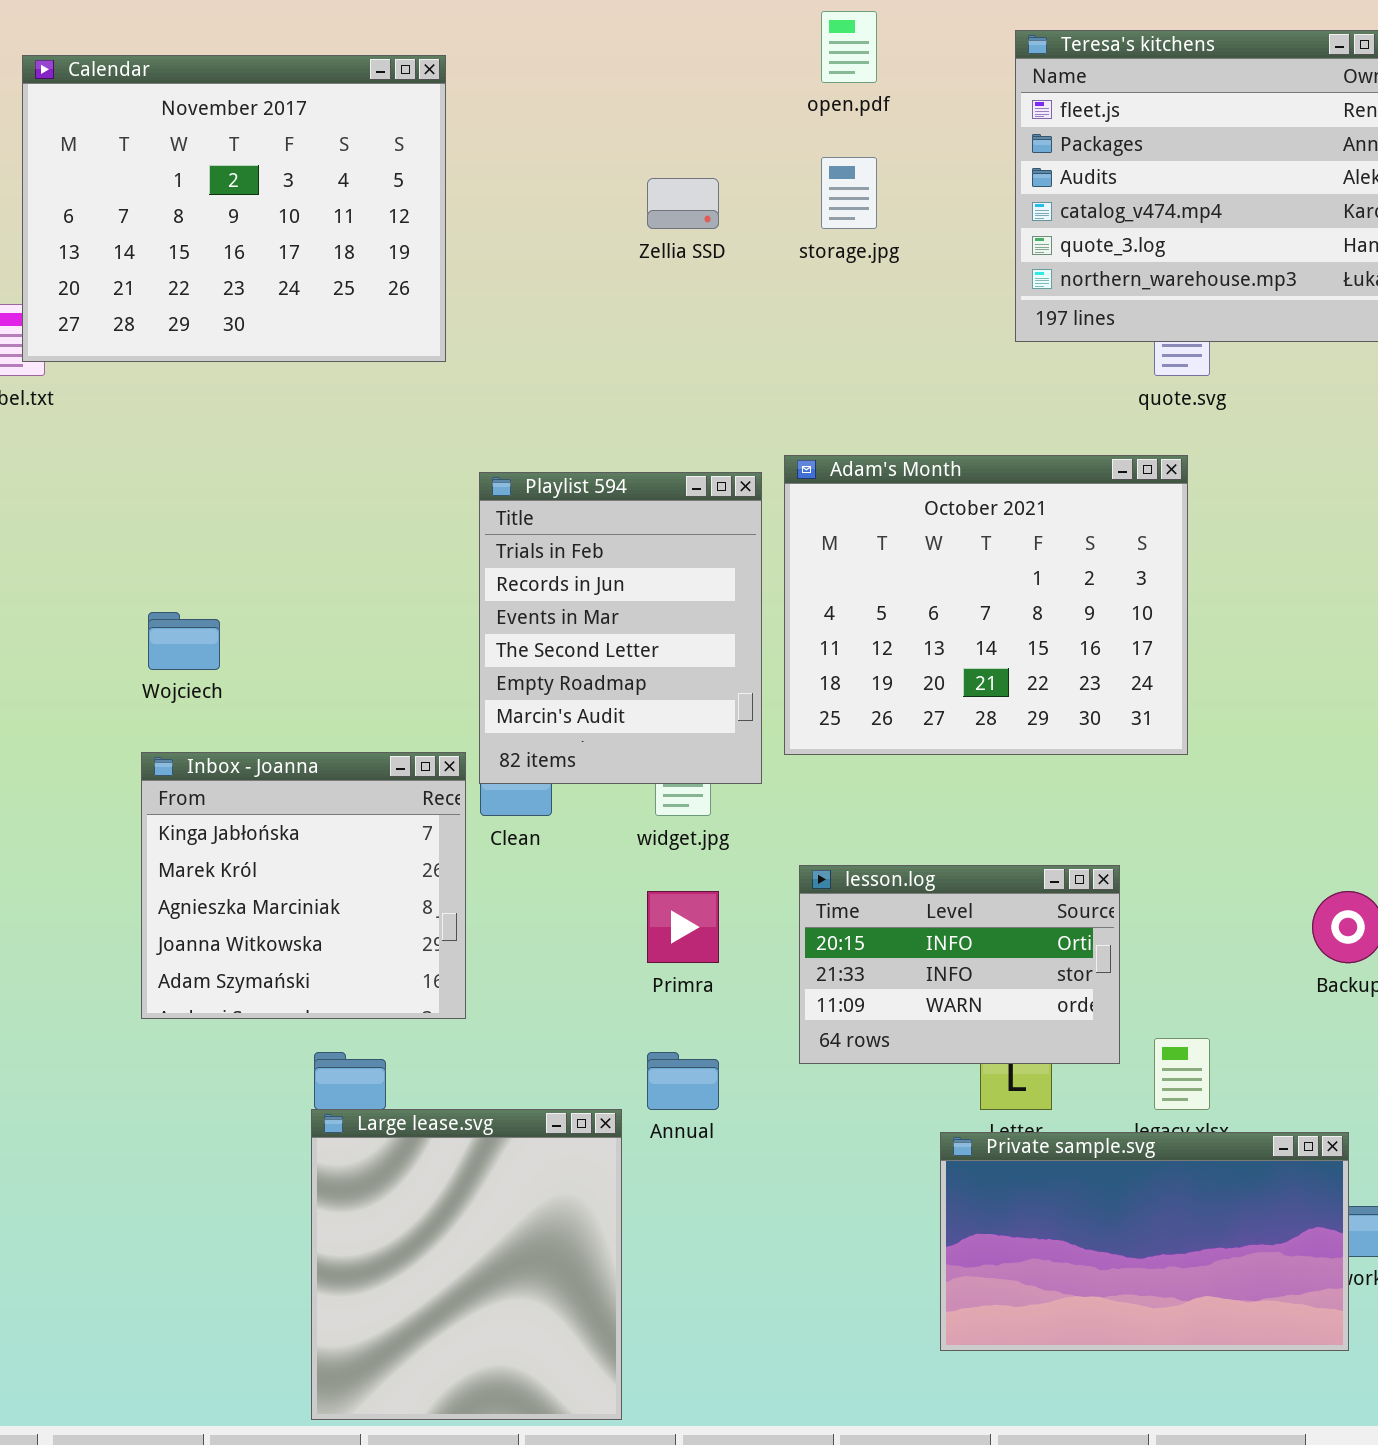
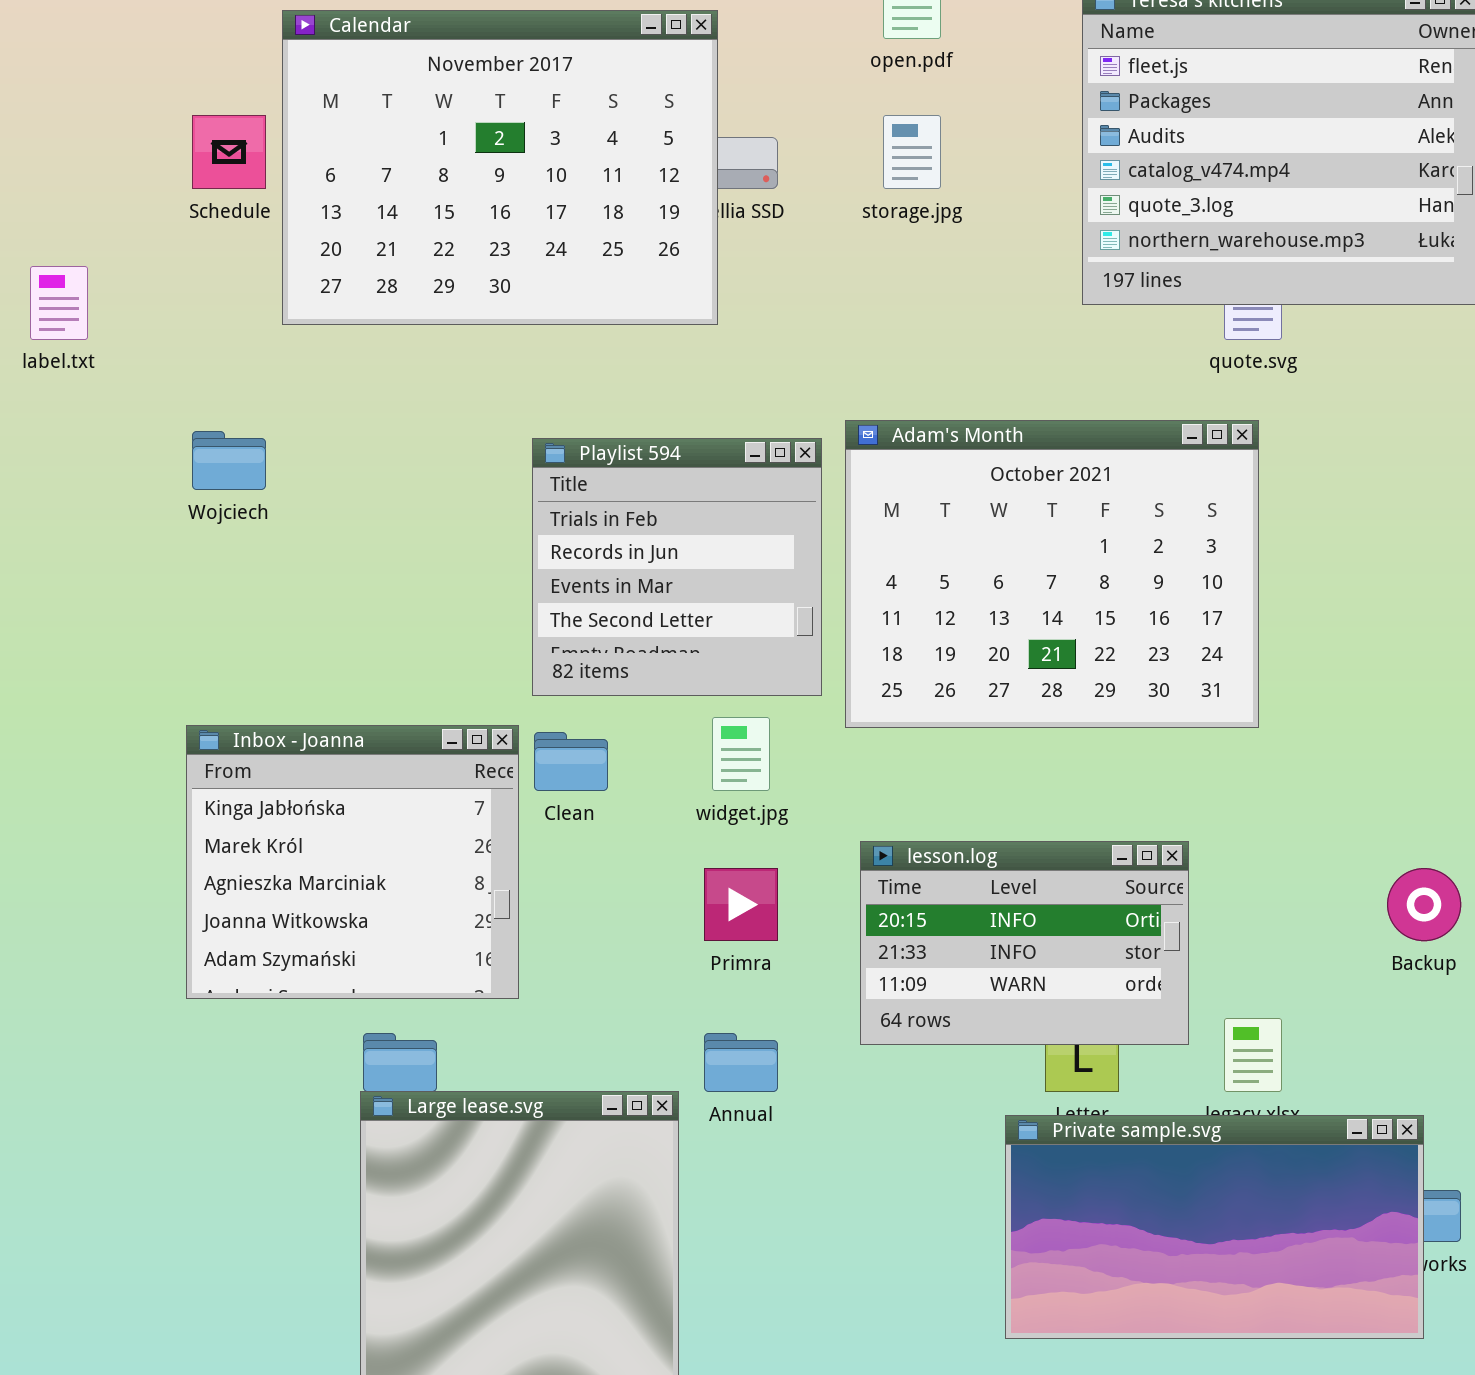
Calendar: [22,55,446,362] -> [282,10,718,325], moved
Playlist 594: [479,472,762,784] -> [532,438,822,696], resized
Wojciech: [148,612,220,670] -> [192,431,266,490], moved

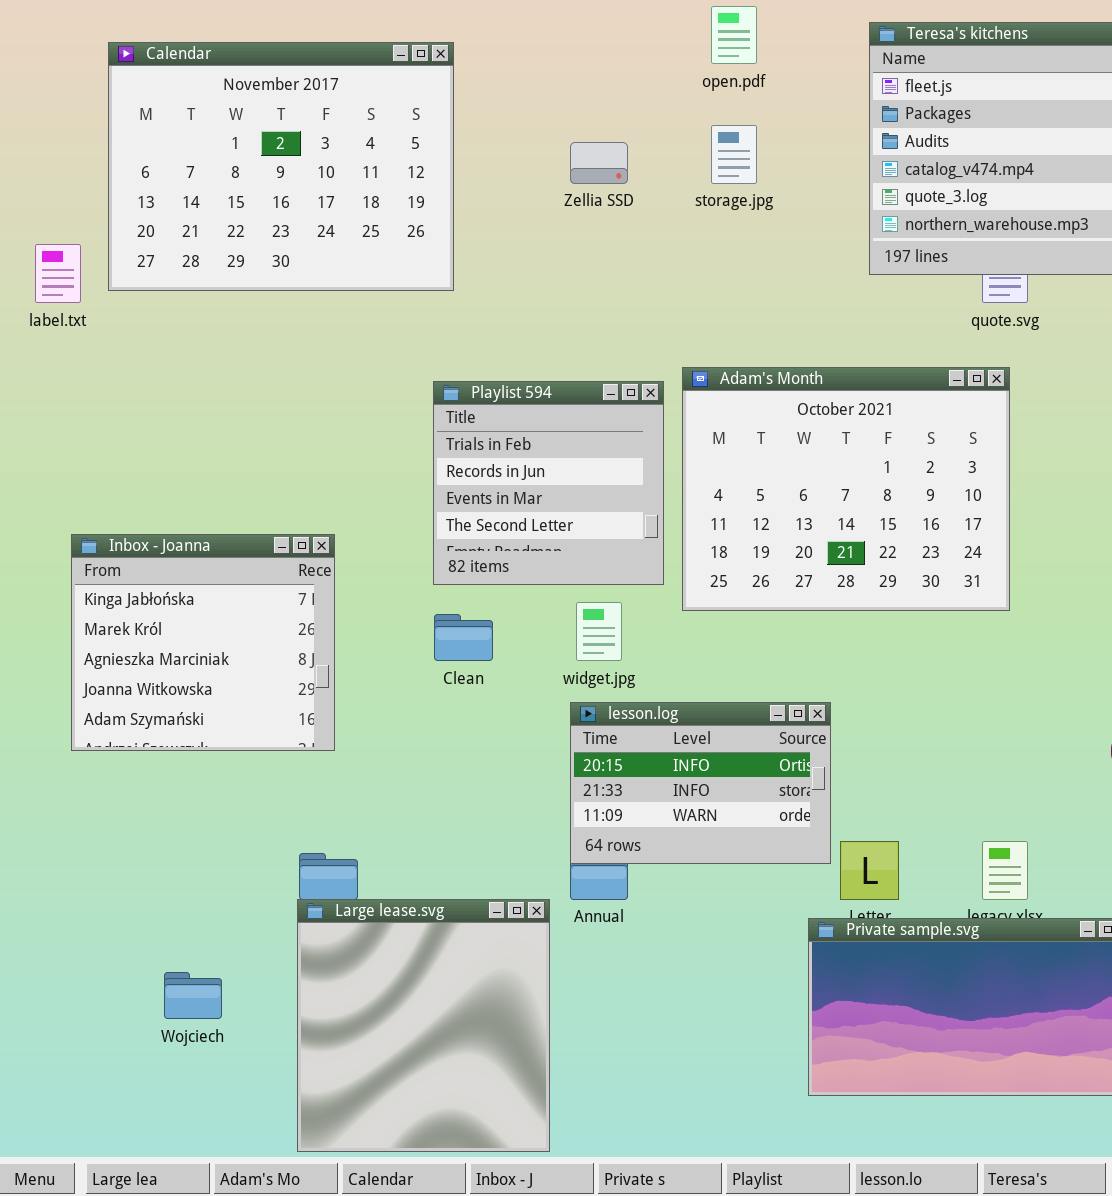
Calendar: [282,10,718,325] -> [108,42,454,291], moved
Wojciech: [192,431,266,490] -> [164,972,222,1019], moved
Inbox - Joanna: [186,725,519,999] -> [71,534,335,751], moved
lesson.log: [860,841,1189,1045] -> [570,702,831,864], moved

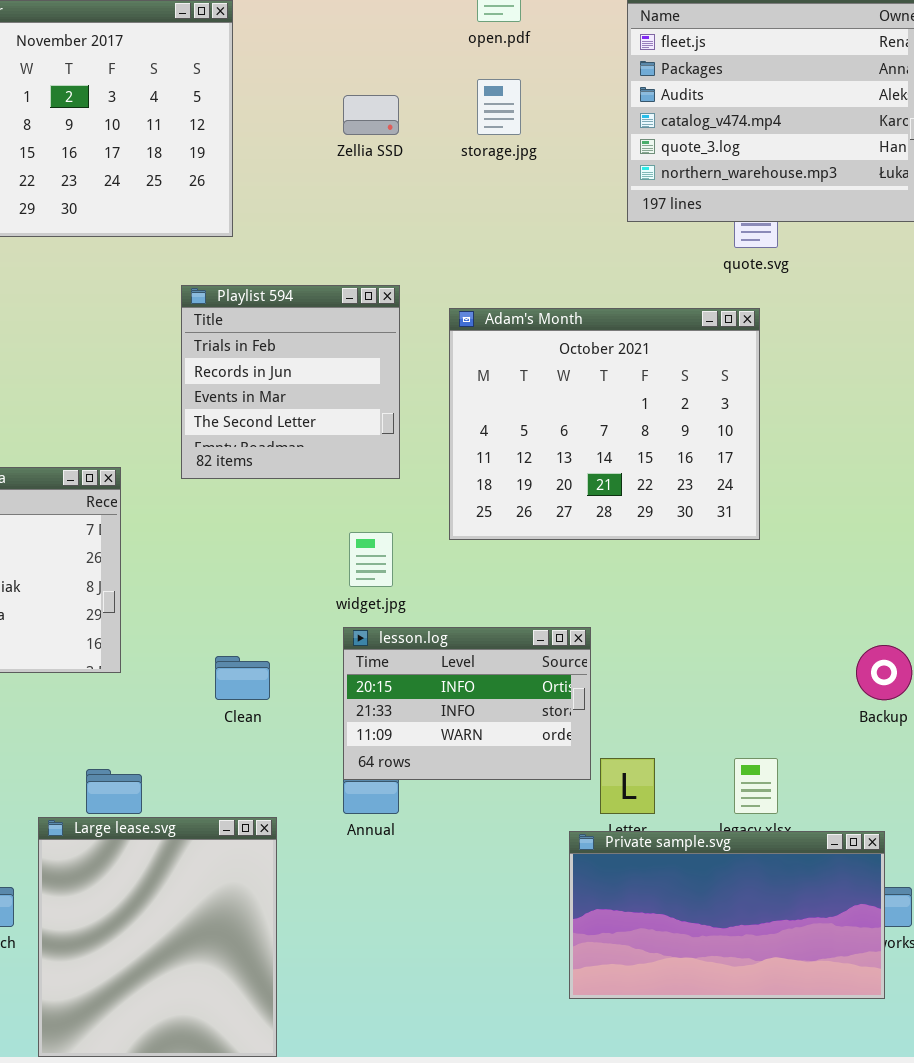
Playlist 594: [433,381,664,585] -> [181,285,400,479], moved
Clean: [434,614,493,661] -> [215,656,270,700], moved
Large lease.svg: [297,899,550,1152] -> [38,817,277,1057], moved

